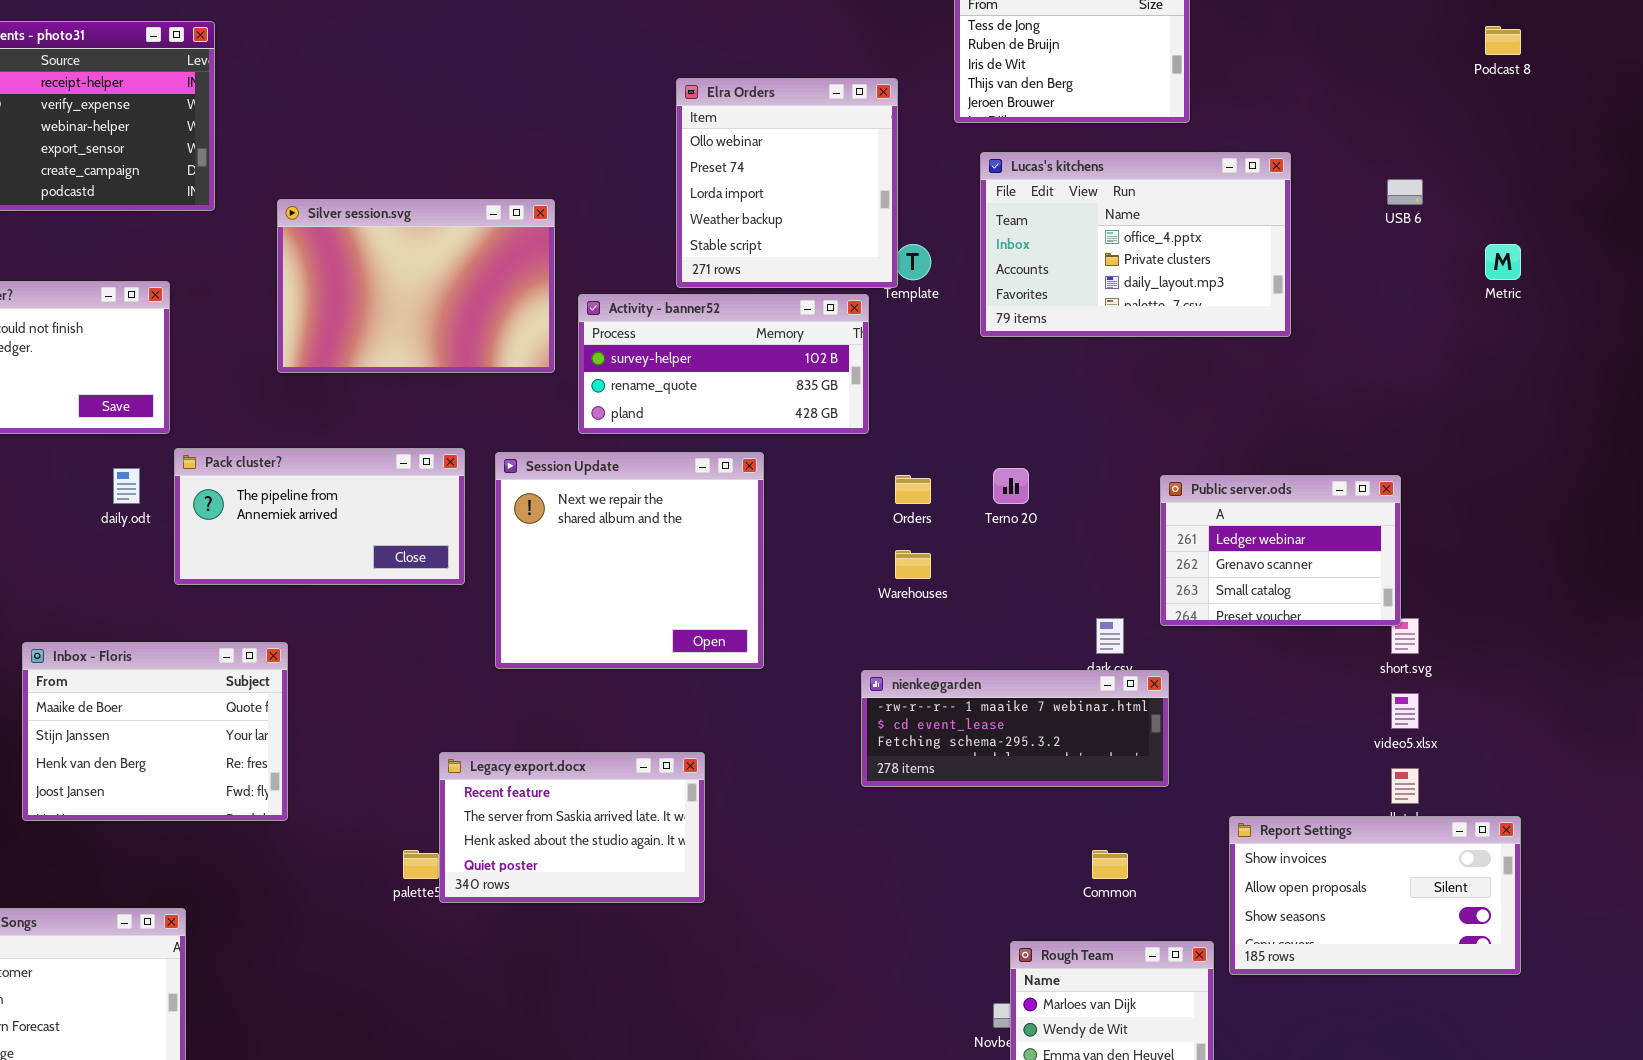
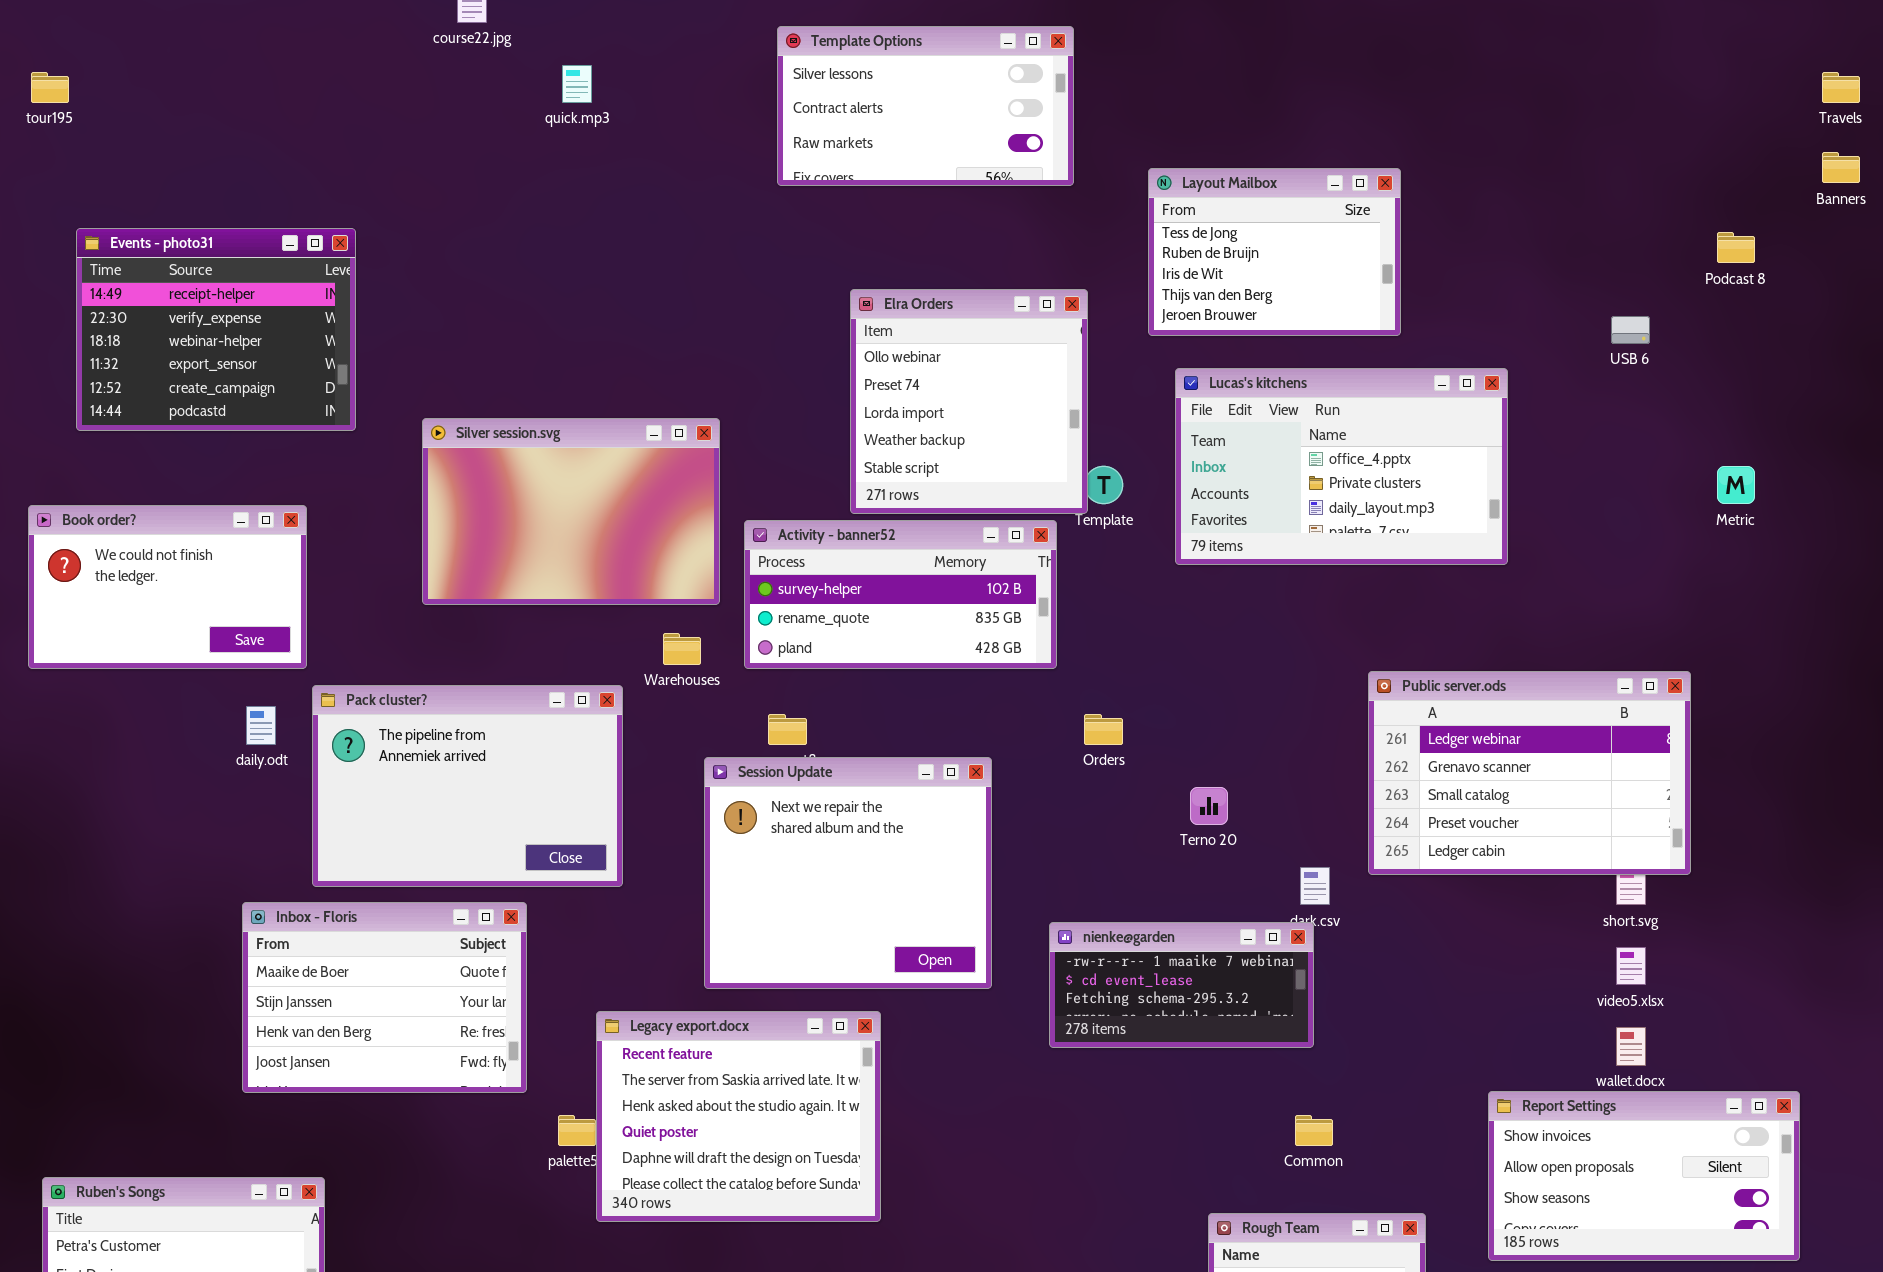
USB 6: [1387,179,1423,205] -> [1611,316,1650,344], moved
Pack cluster?: [174,448,465,585] -> [312,685,623,887], resized
Session Update: [495,452,764,669] -> [704,757,992,989], moved
Terno 20: [993,468,1029,504] -> [1190,787,1228,825], moved
Public server.ods: [1160,475,1401,626] -> [1368,671,1691,875], resized
Warehouses: [895,550,931,579] -> [663,633,701,665], moved
Inbox - Floris: [22,642,288,821] -> [242,902,527,1093], moved
nienke@garden: [861,670,1169,787] -> [1049,922,1314,1048], resized
Legacy export.docx: [439,752,705,903] -> [596,1011,881,1222], resized
Report Settings: [1229,816,1521,975] -> [1488,1091,1800,1261], moved

